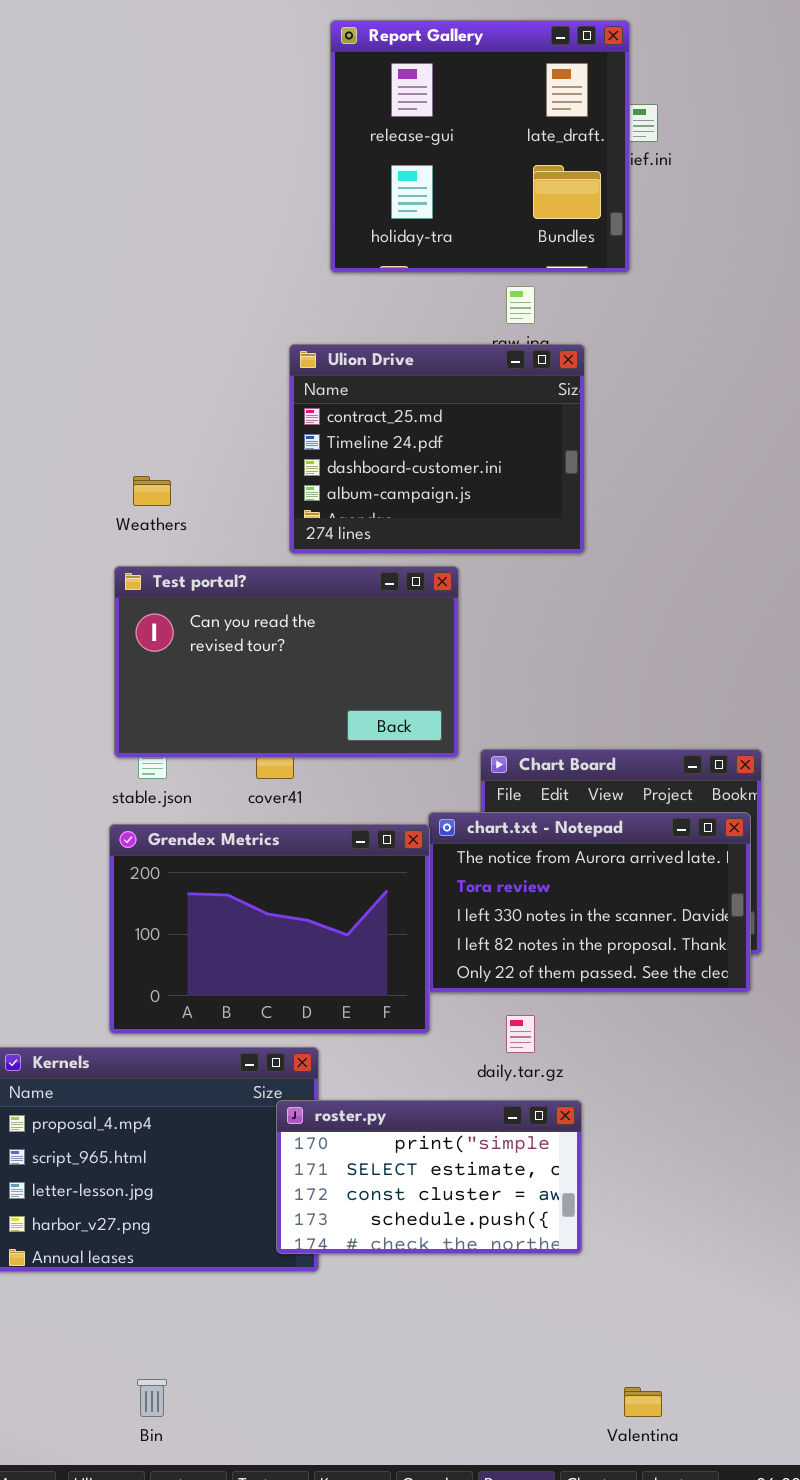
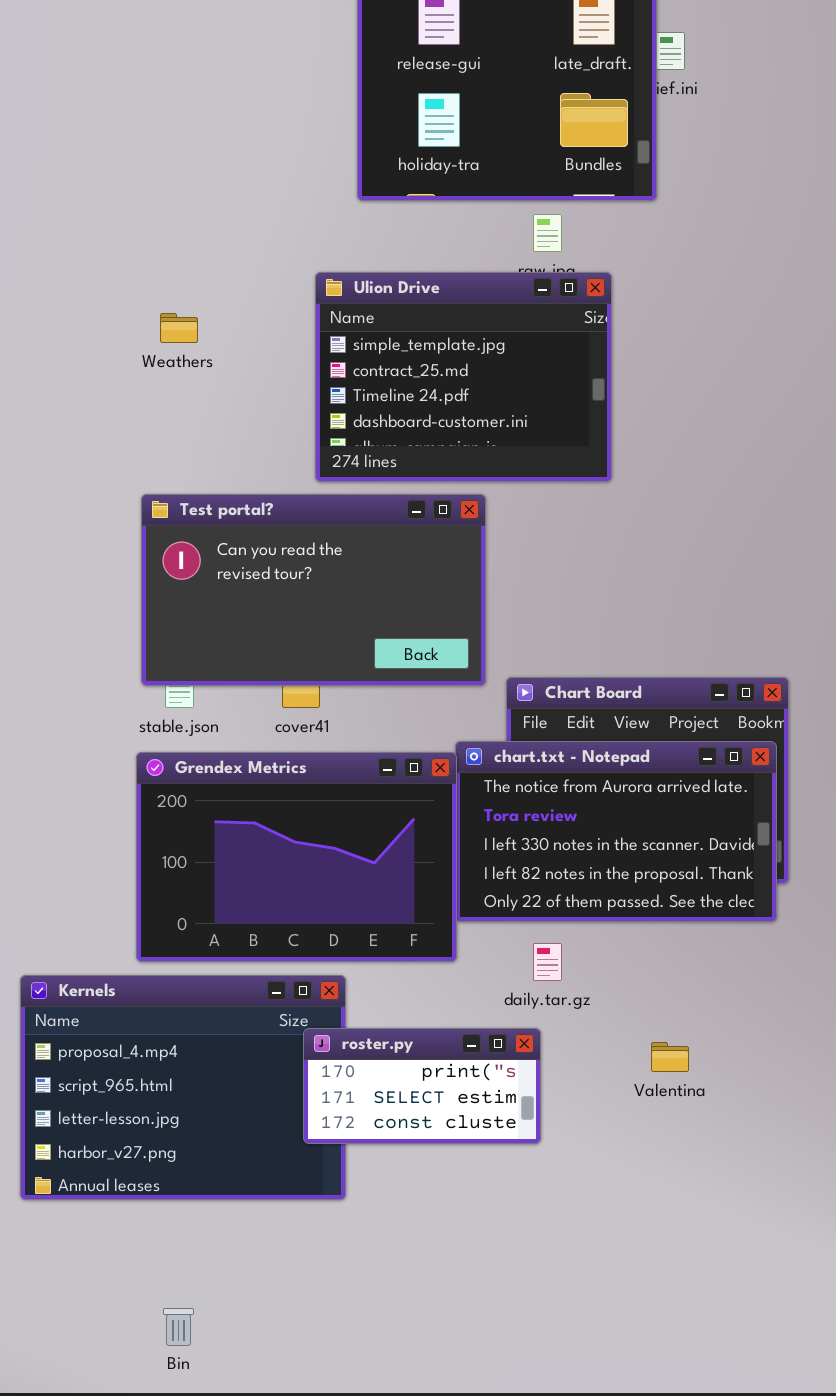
Ulion Drive: [289,344,585,554] -> [315,272,612,482], scrolled up 1 row
Weathers: [133,476,171,506] -> [160,313,198,343], moved
roster.py: [276,1100,582,1254] -> [303,1028,541,1144], resized
Valentina: [624,1387,662,1417] -> [651,1042,689,1072], moved

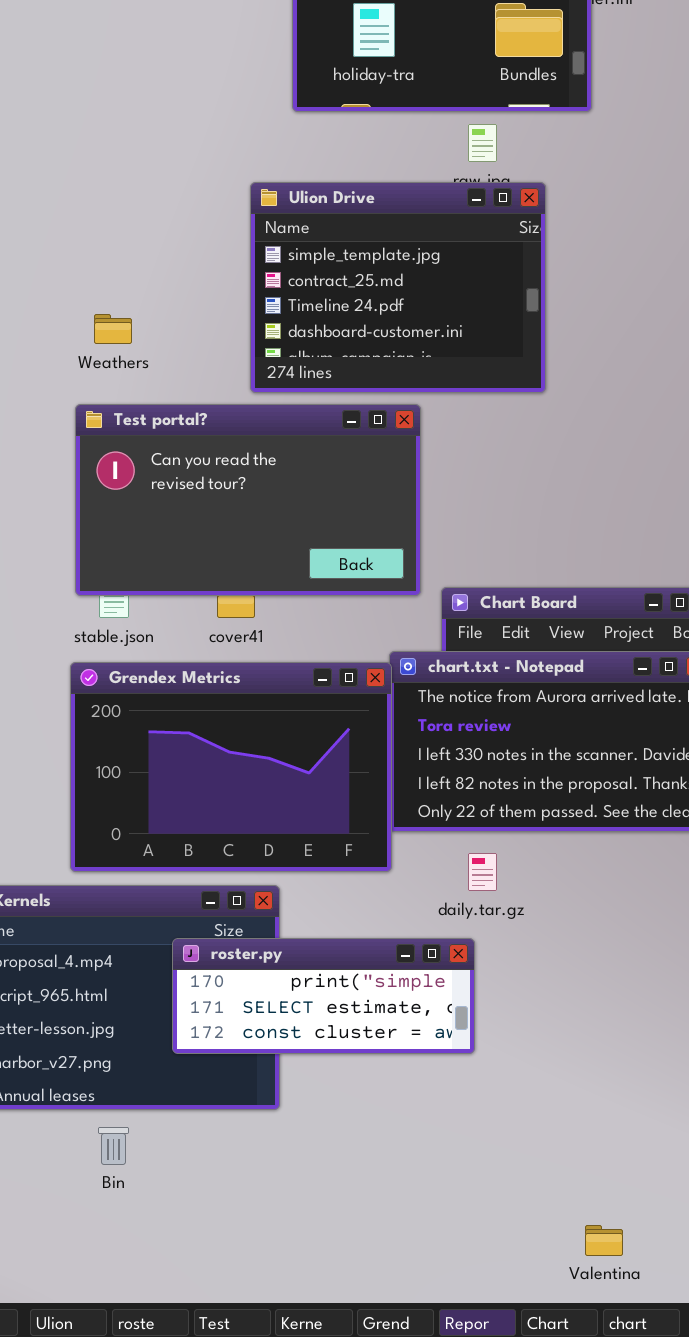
Weathers: [160,313,198,343] -> [94,314,132,344], moved
roster.py: [303,1028,541,1144] -> [172,938,475,1054], resized
Valentina: [651,1042,689,1072] -> [585,1225,623,1256], moved
Bin: [163,1308,194,1346] -> [98,1127,129,1165], moved

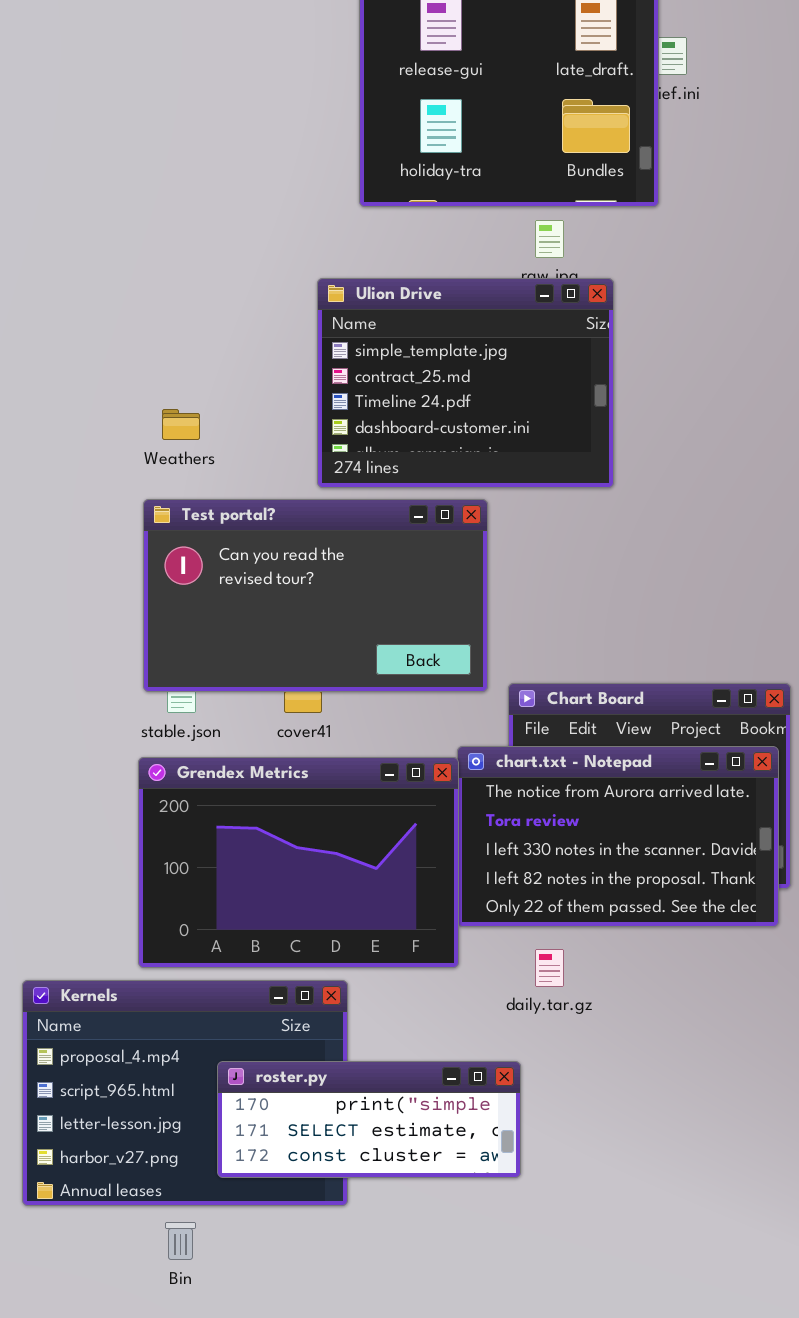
roster.py: [172,938,475,1054] -> [217,1061,521,1178], moved

